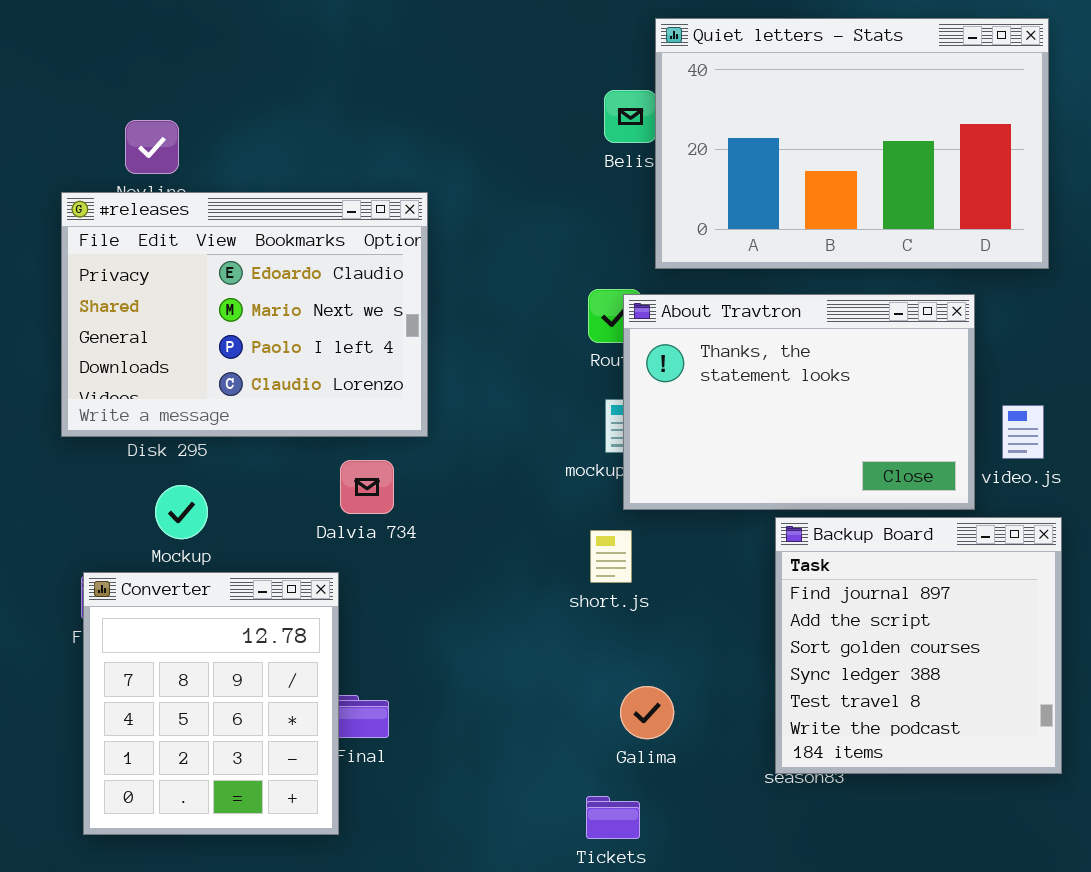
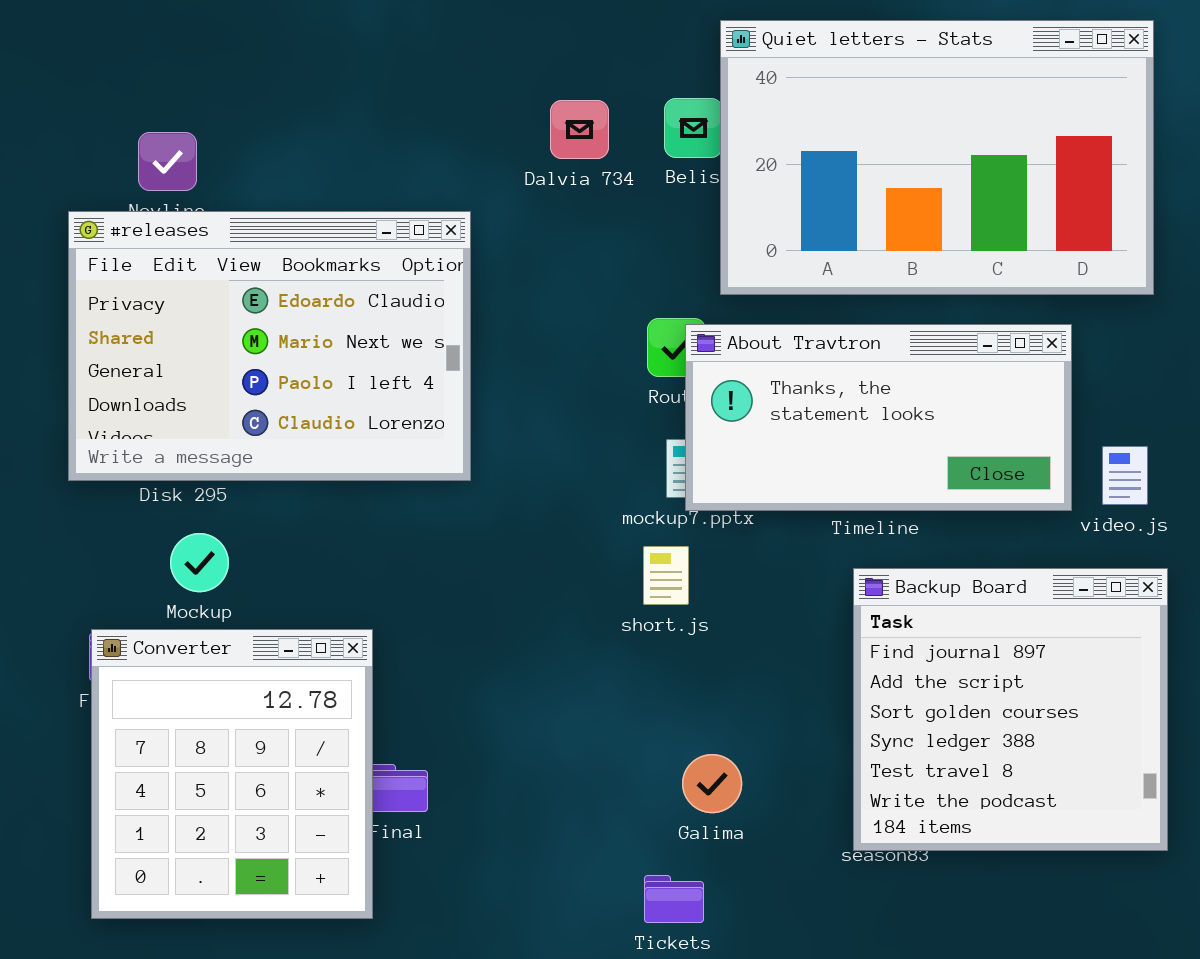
About Travtron: [623,294,975,510] -> [685,324,1072,511], resized
Dalvia 734: [340,460,394,514] -> [550,100,609,159], moved
short.js: [590,530,632,583] -> [643,546,689,605], moved

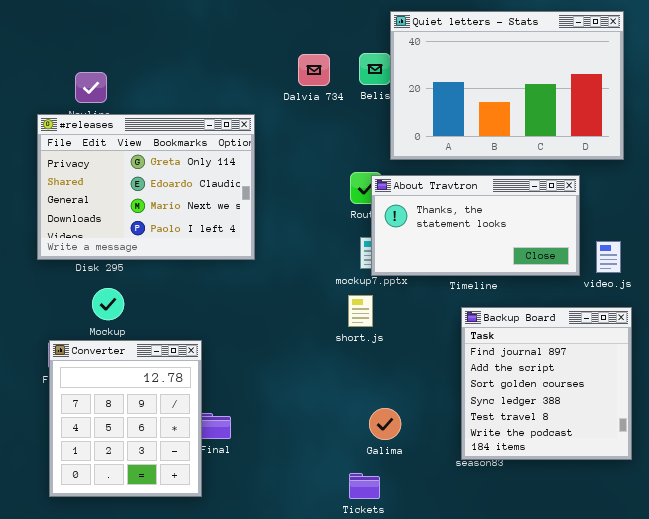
#releases: [68,211,471,481] -> [37,114,255,260], scrolled up 1 row

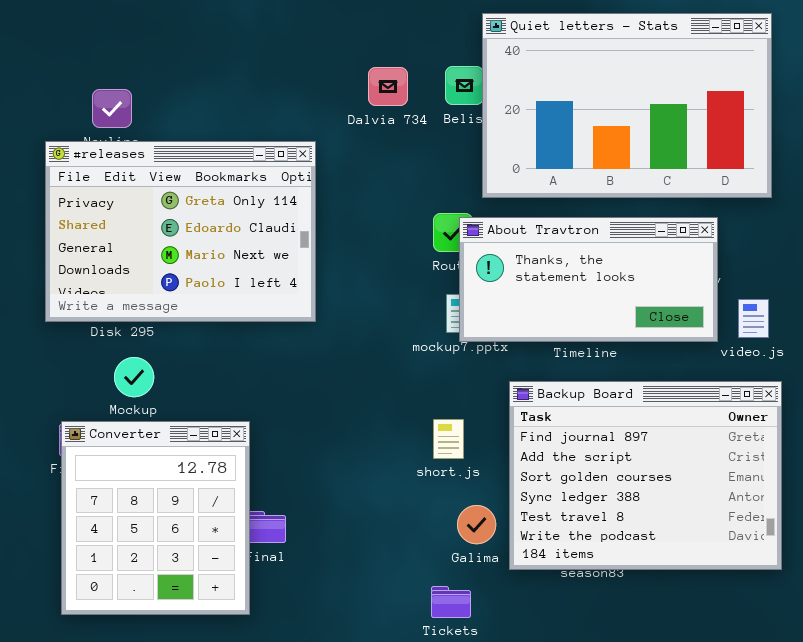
short.js: [348,295,373,327] -> [433,419,464,459], moved
Backup Board: [461,307,632,460] -> [509,381,782,570], resized

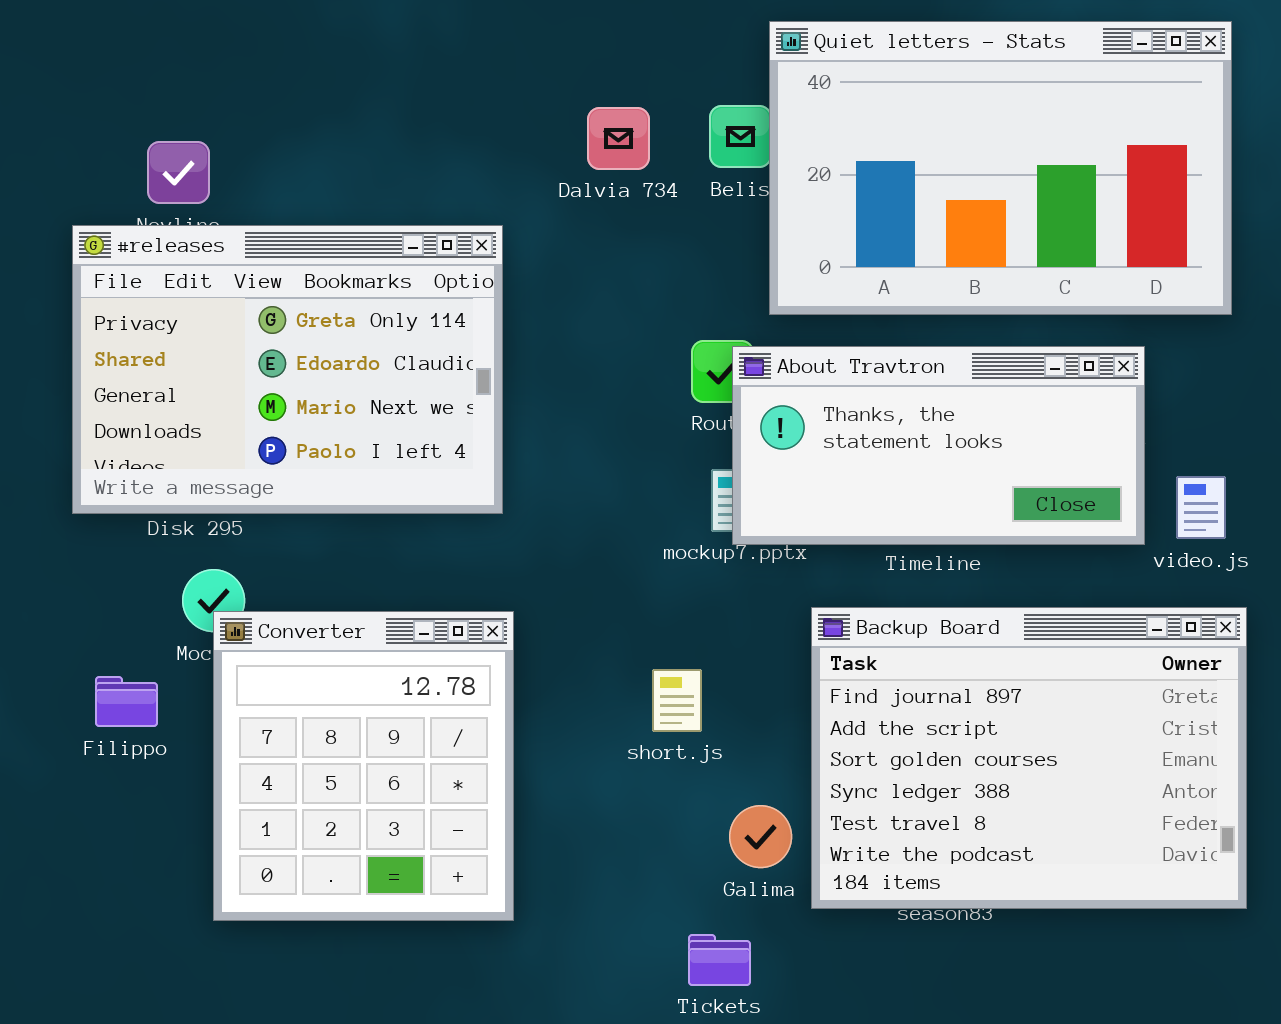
short.js: [433,419,464,459] -> [652,669,702,732], moved
Converter: [61,421,250,615] -> [213,611,514,921], moved

